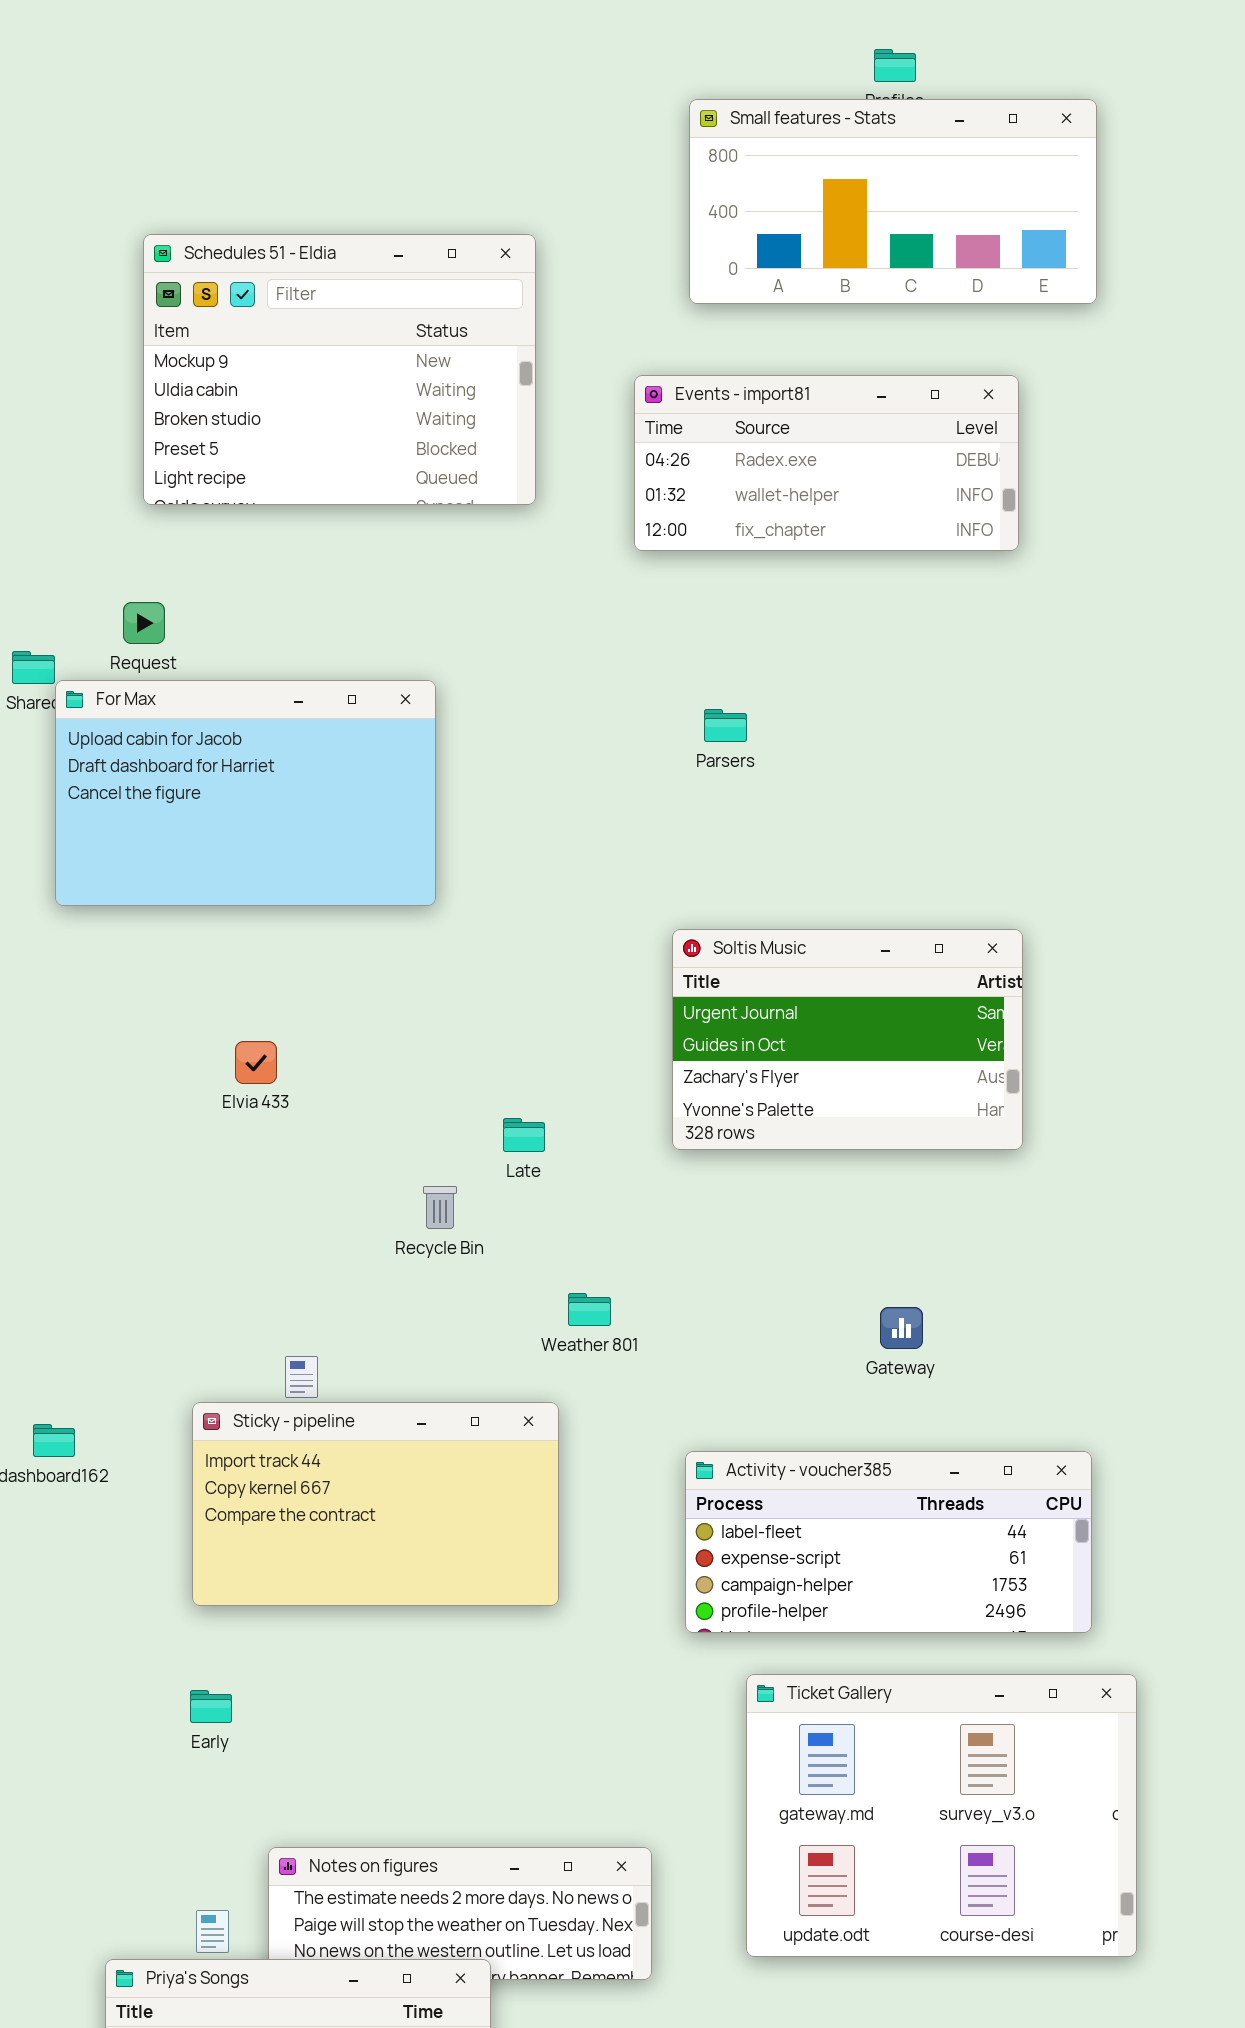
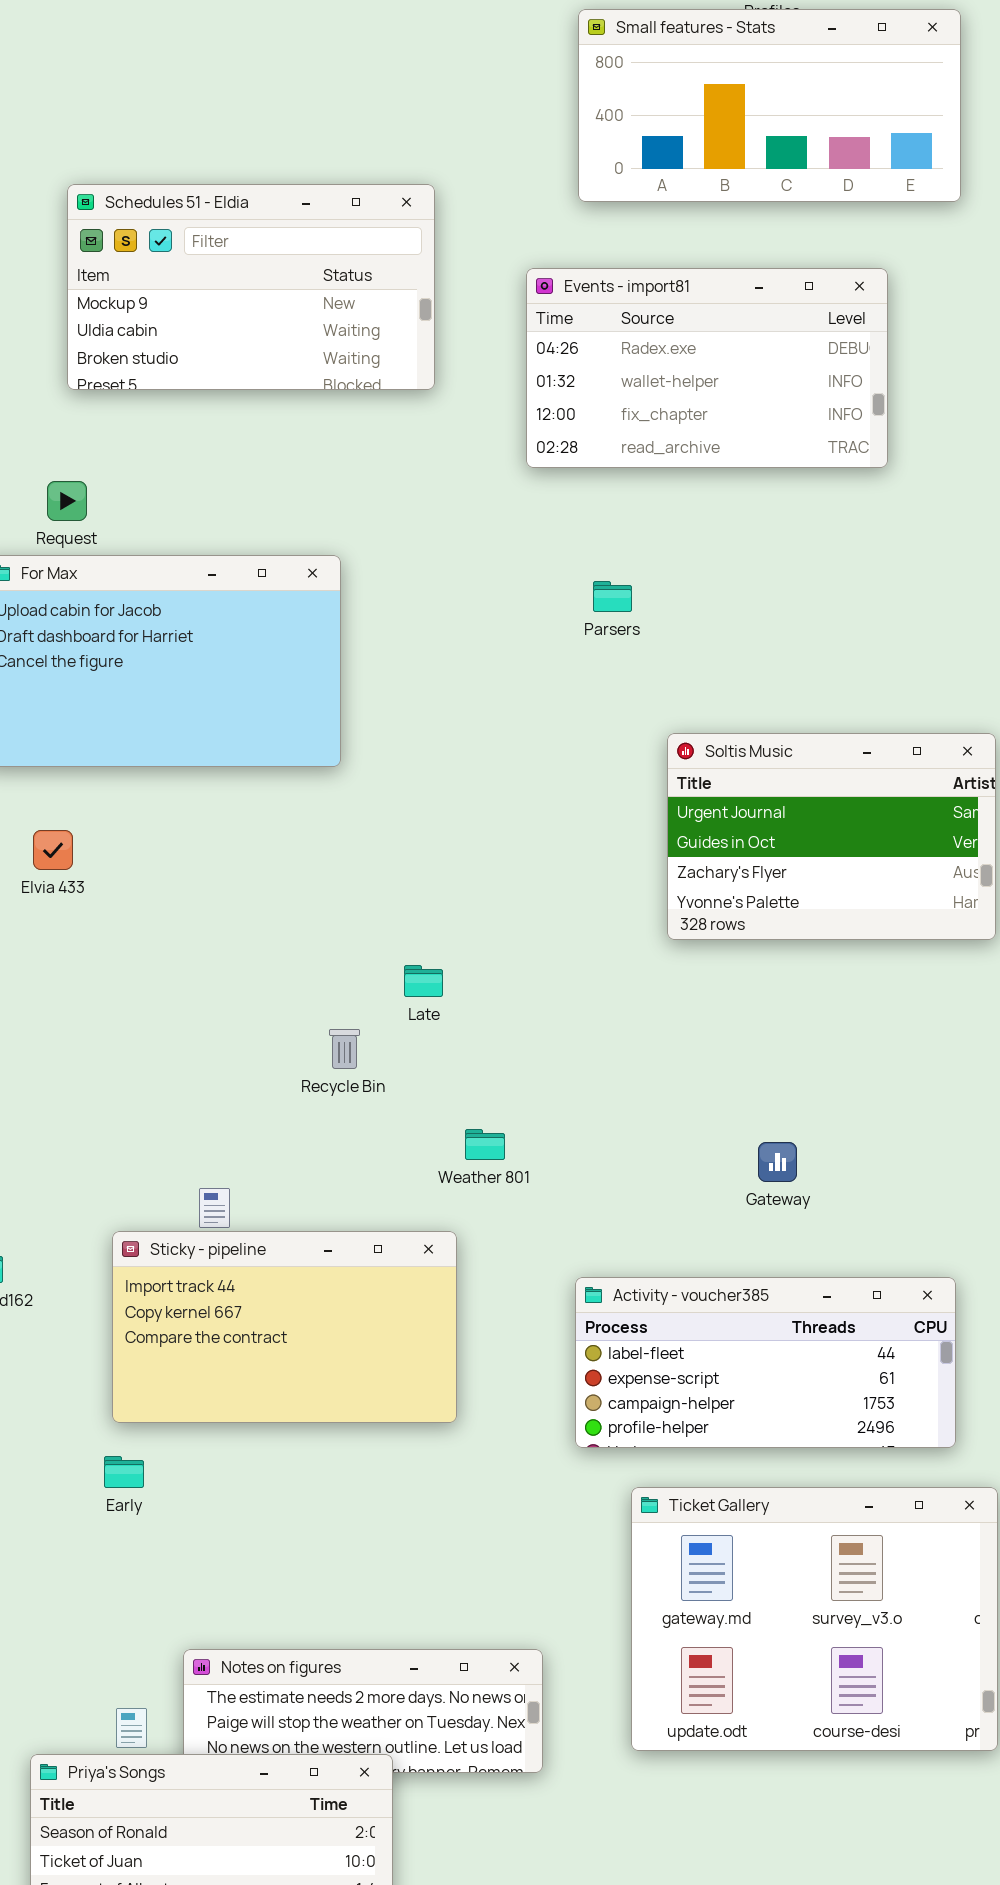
Schedules 51 - Eldia: [143,234,536,505] -> [67,184,435,390], resized
Events - import81: [634,375,1019,551] -> [526,268,888,468], resized
Soltis Music: [672,929,1023,1150] -> [667,733,996,940], moved
Elvia 433: [235,1041,277,1084] -> [33,830,73,870], moved
Early: [190,1690,232,1723] -> [104,1456,144,1488], moved

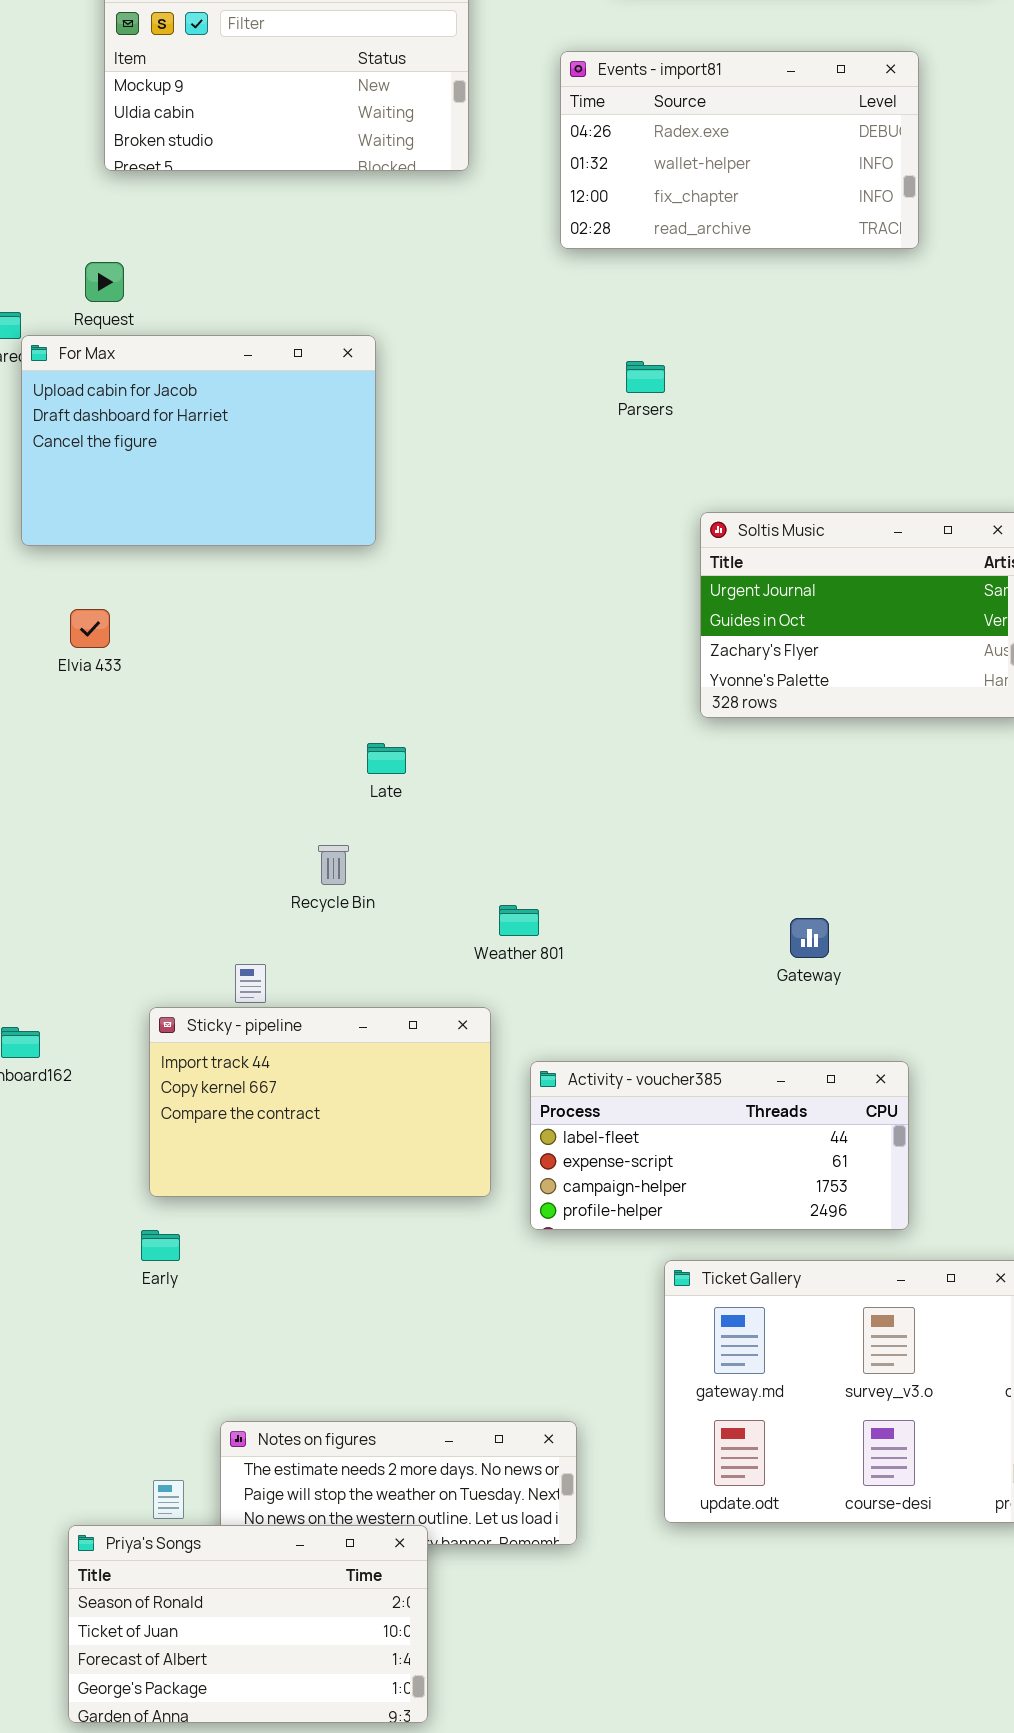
Late: [404,965,443,997] -> [367,743,406,774], moved
Recycle Bin: [329,1029,360,1069] -> [318,845,349,885], moved
Activity - voucher385: [575,1277,956,1448] -> [530,1061,909,1230], moved

